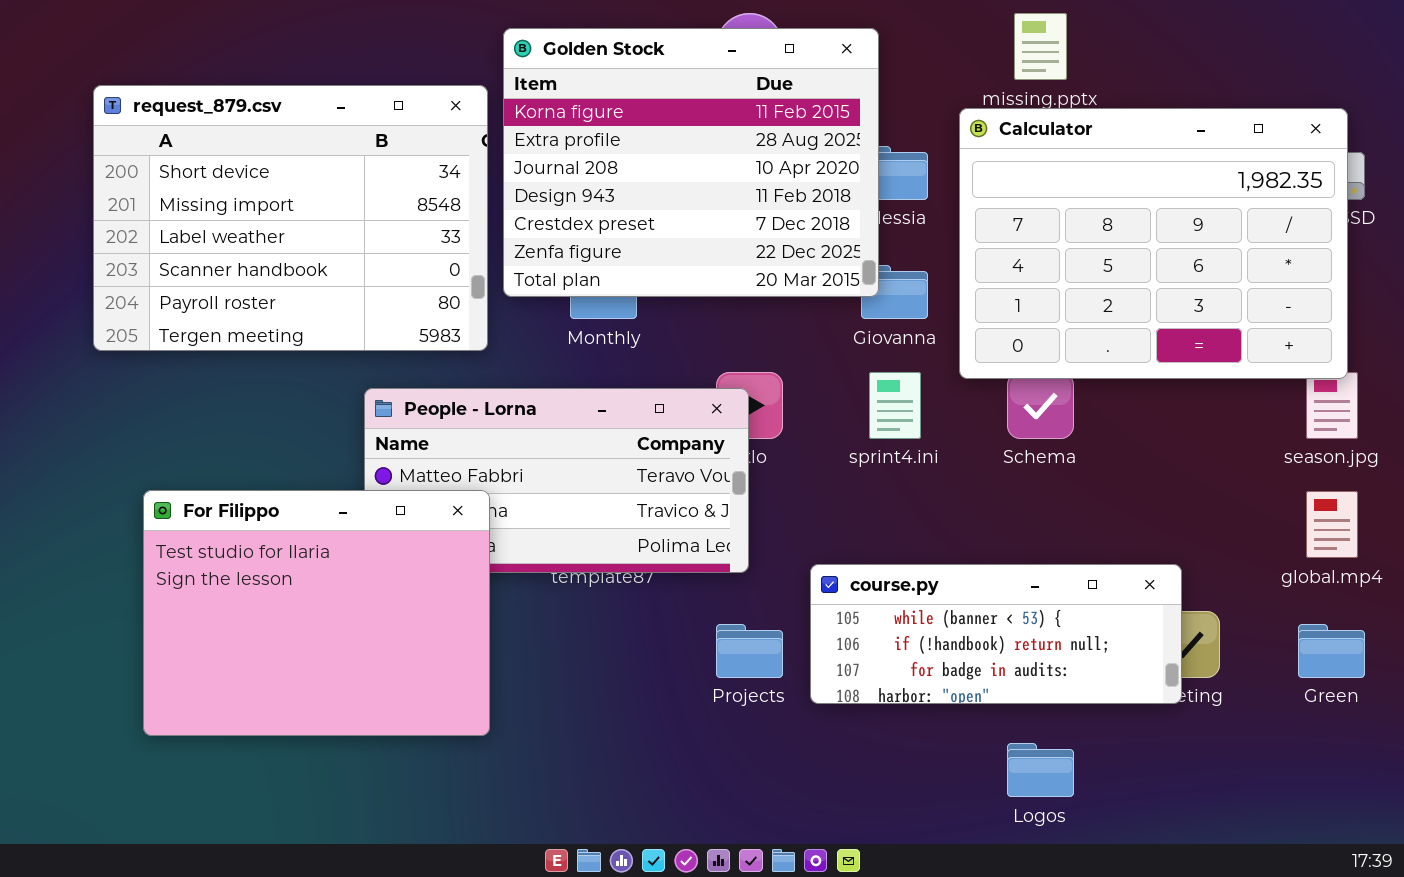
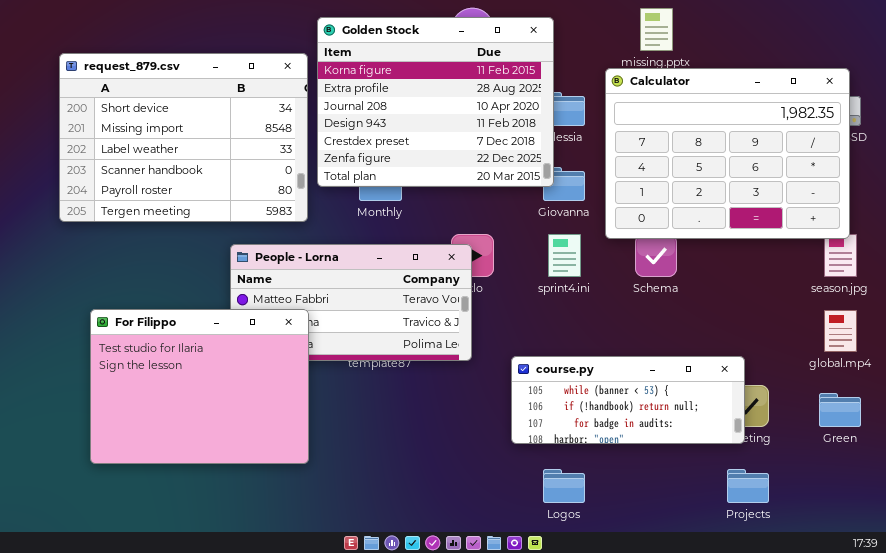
Projects: [716,624,783,678] -> [727,469,769,503], moved
Logos: [1007,743,1074,797] -> [543,469,585,503], moved

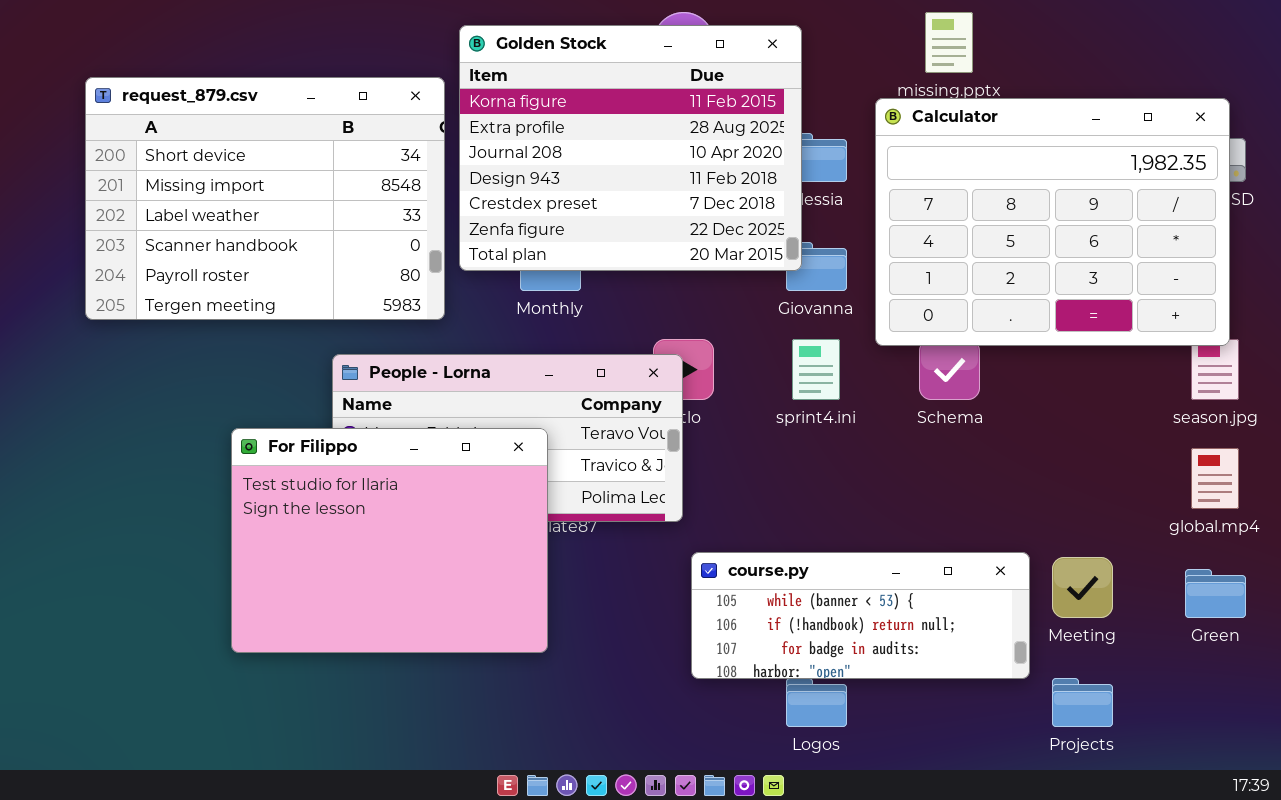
For Filippo: [90,309,309,464] -> [231,428,548,653], moved
course.py: [511,356,745,444] -> [691,552,1030,679], moved

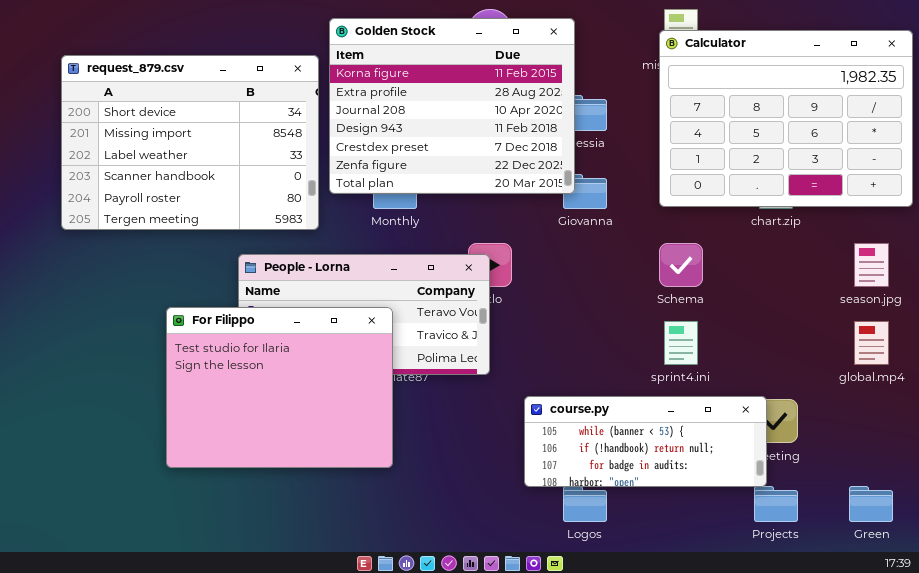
Calculator: [875,98,1230,346] -> [659,30,913,207], moved
sprint4.ini: [792,339,840,400] -> [664,321,698,365], moved
course.py: [691,552,1030,679] -> [524,396,767,487], moved
Green: [1185,569,1246,618] -> [849,486,893,522], moved

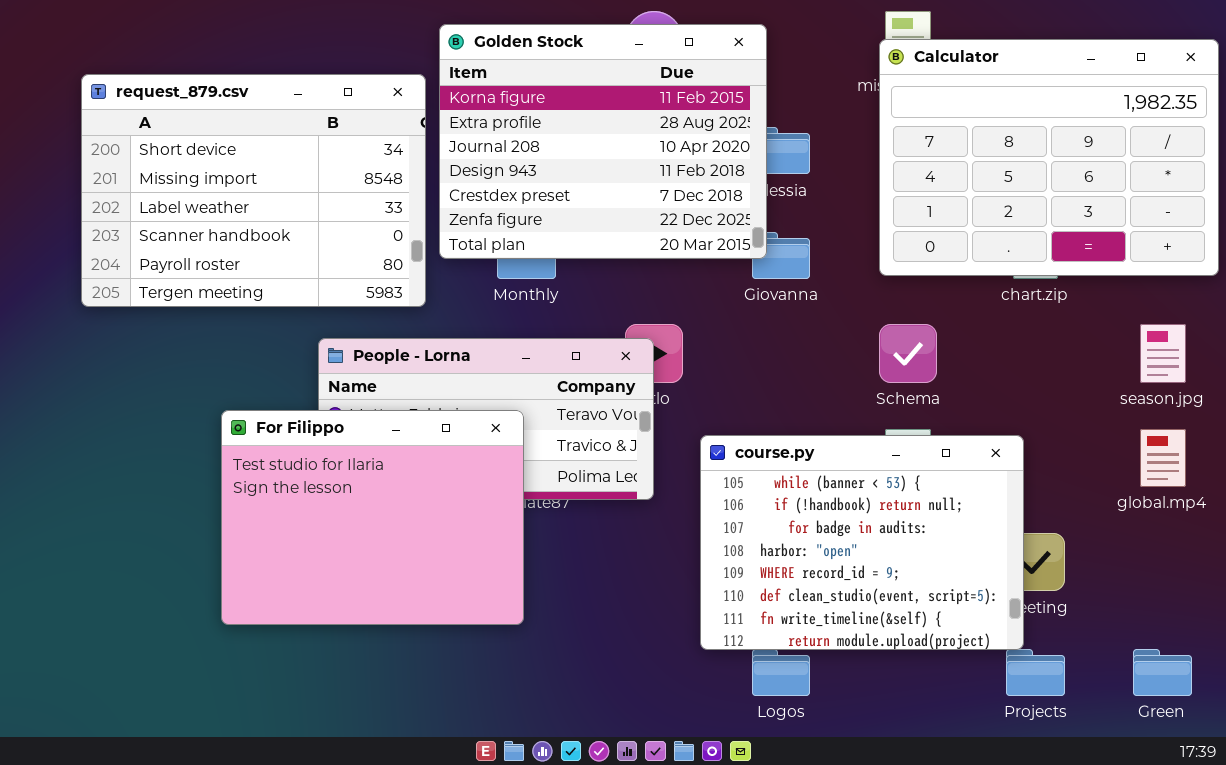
course.py: [524,396,767,487] -> [700,435,1024,650], resized

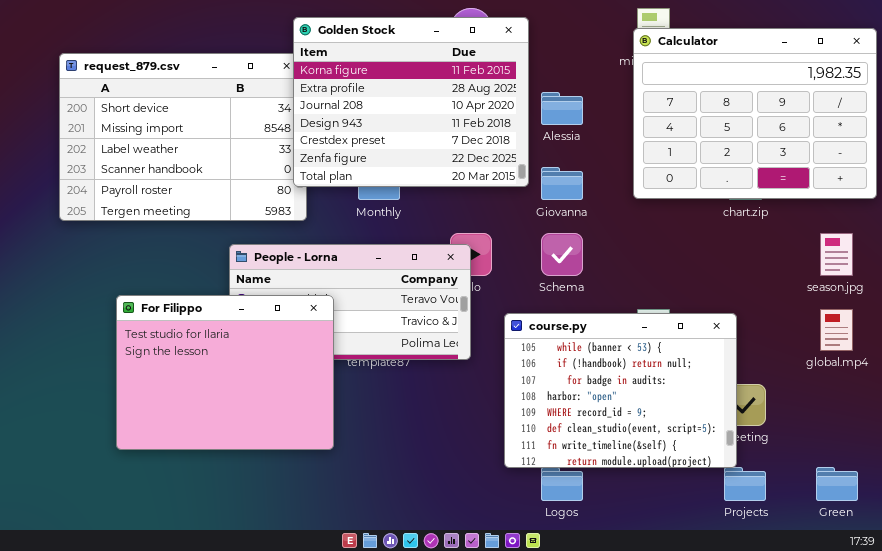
Golden Stock: [439,24,767,259] -> [293,17,529,187], moved
Schema: [879,324,937,383] -> [541,233,583,276], moved
For Filippo: [221,410,524,625] -> [116,295,334,450], moved

